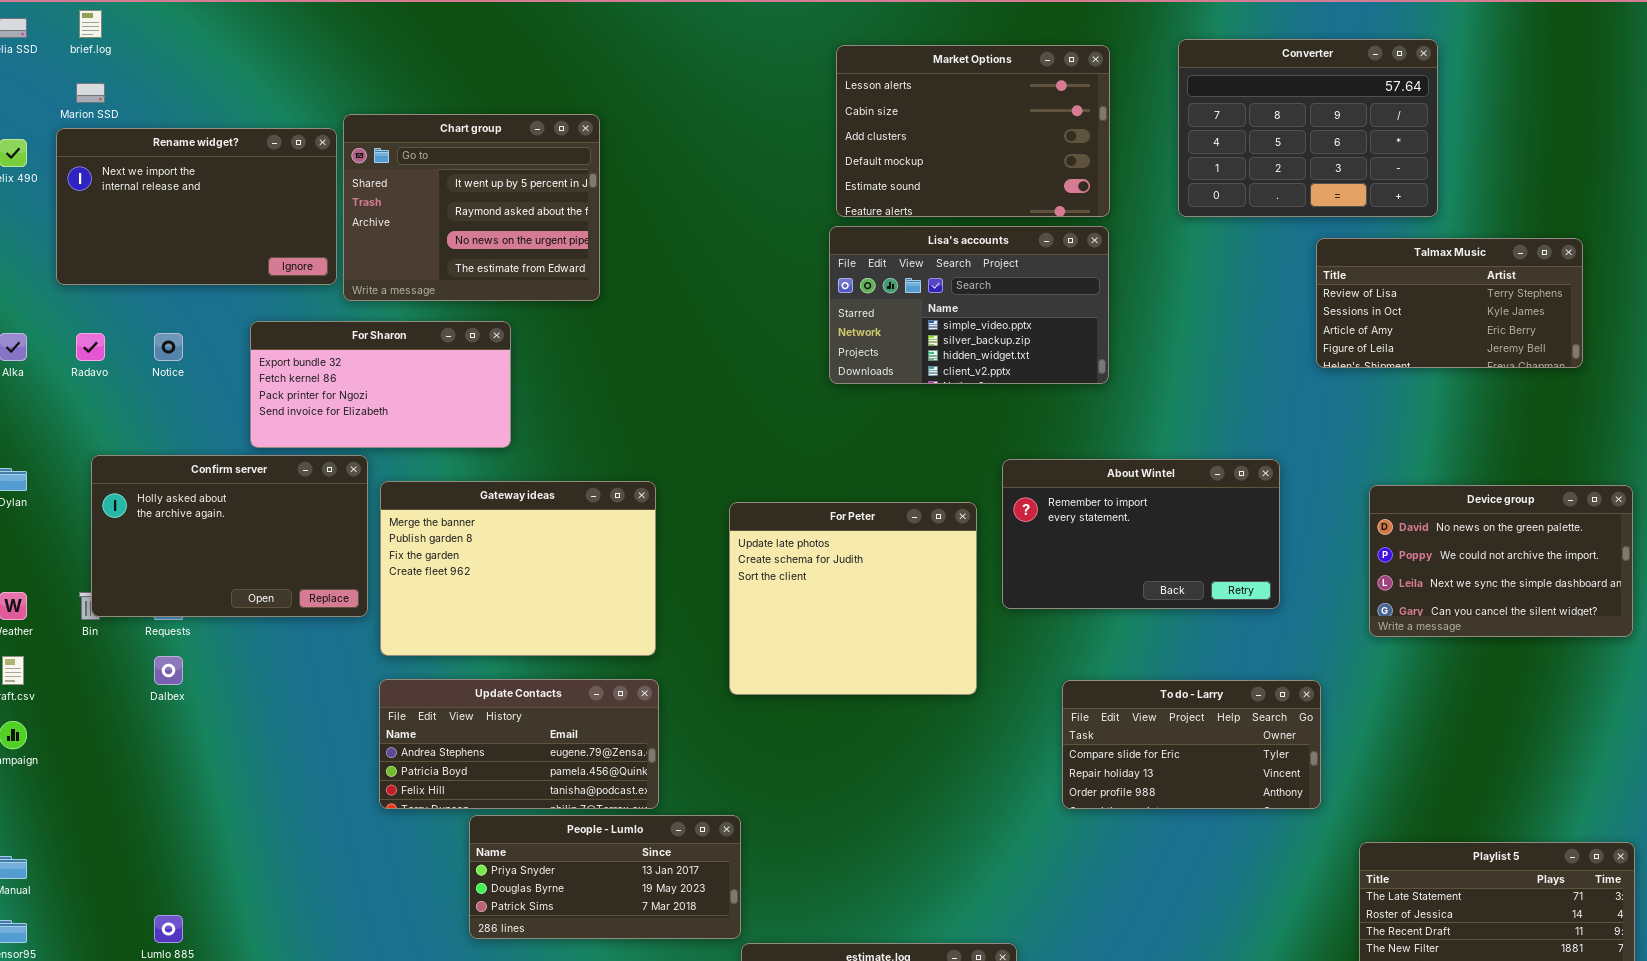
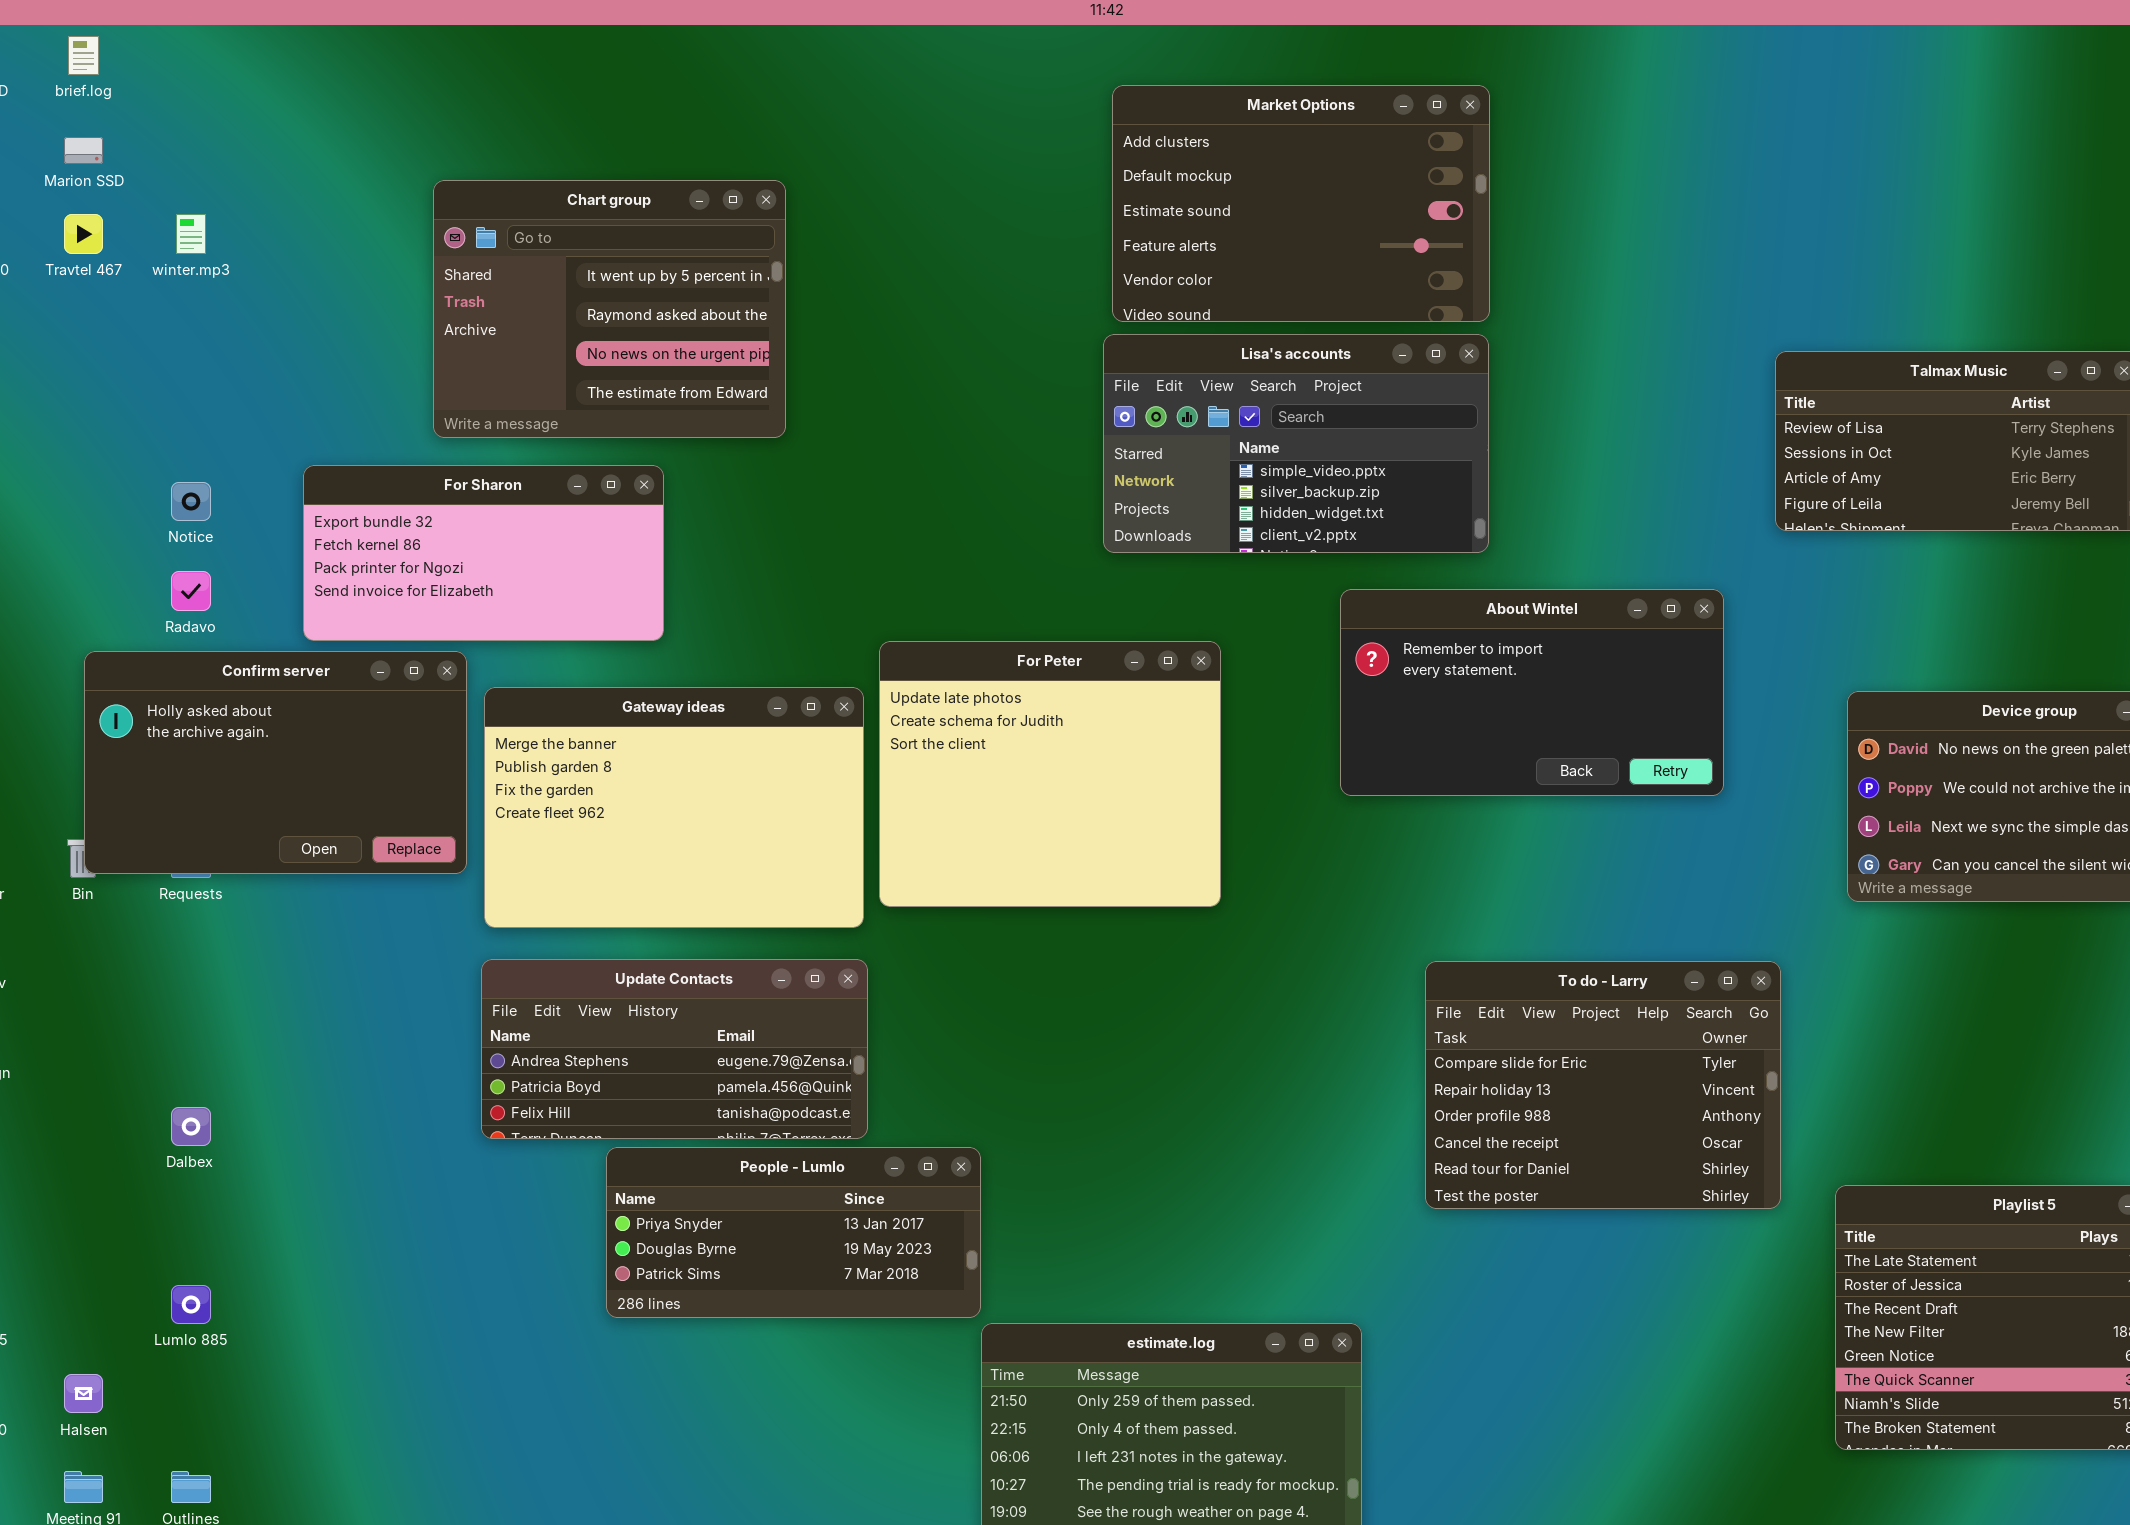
Converter: [1178,39,1438,217] -> none, closed
Market Options: [836,45,1110,217] -> [1112,85,1490,322], scrolled down 2 rows
Rename widget?: [56,128,337,285] -> none, closed
Radavo: [76,333,105,361] -> [171,571,211,611], moved
About Wintel: [1002,459,1280,609] -> [1340,589,1724,796], moved
For Peter: [729,502,977,695] -> [879,641,1221,907], moved
Dalbex: [154,656,183,685] -> [171,1107,211,1146], moved
To do - Larry: [1062,680,1321,809] -> [1425,961,1781,1209], resized

